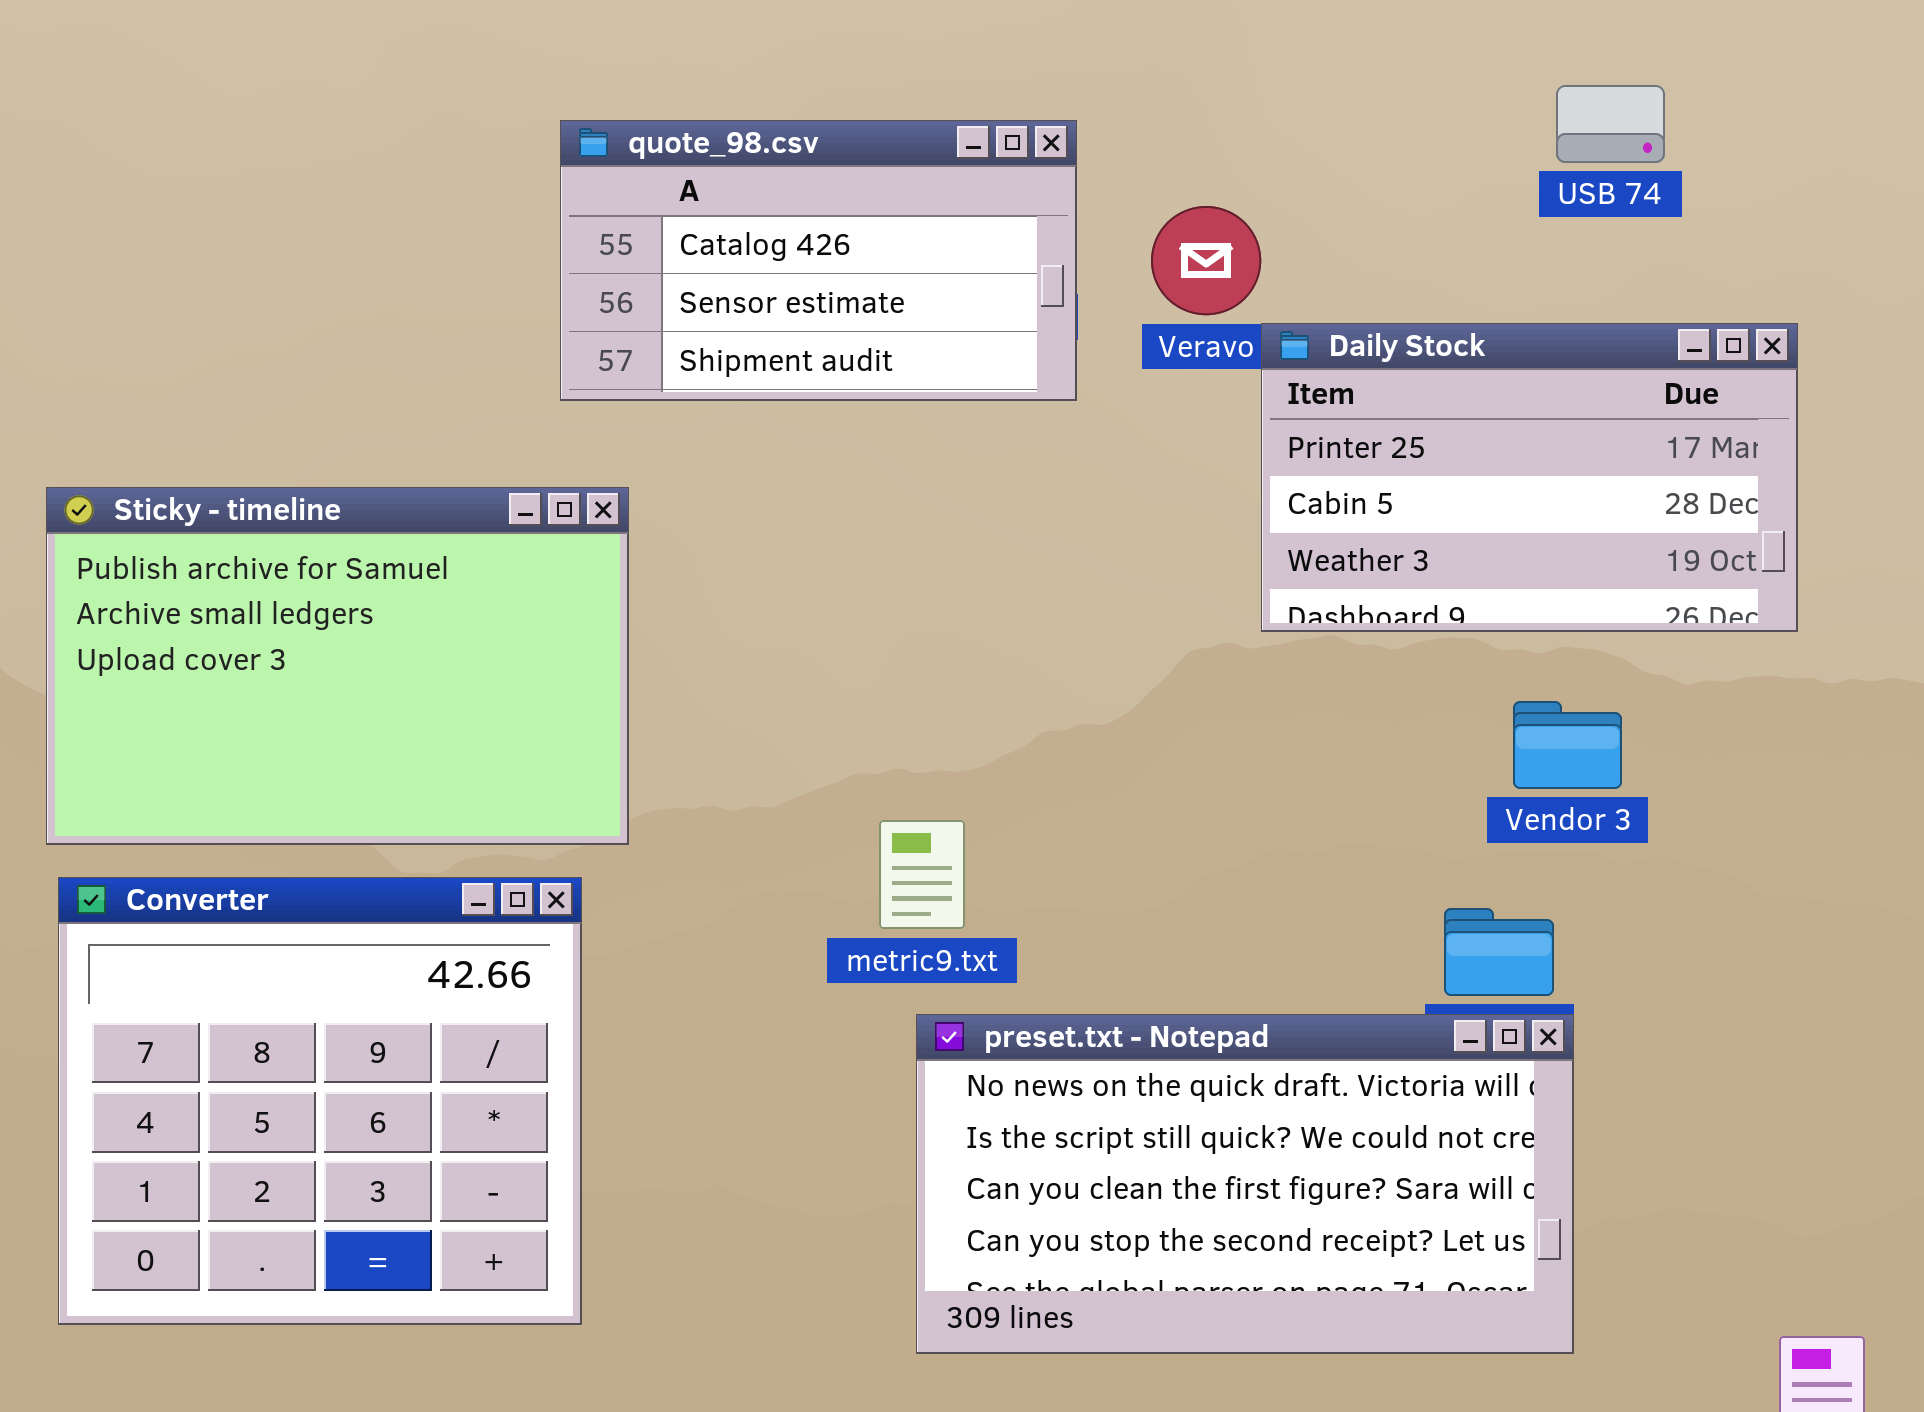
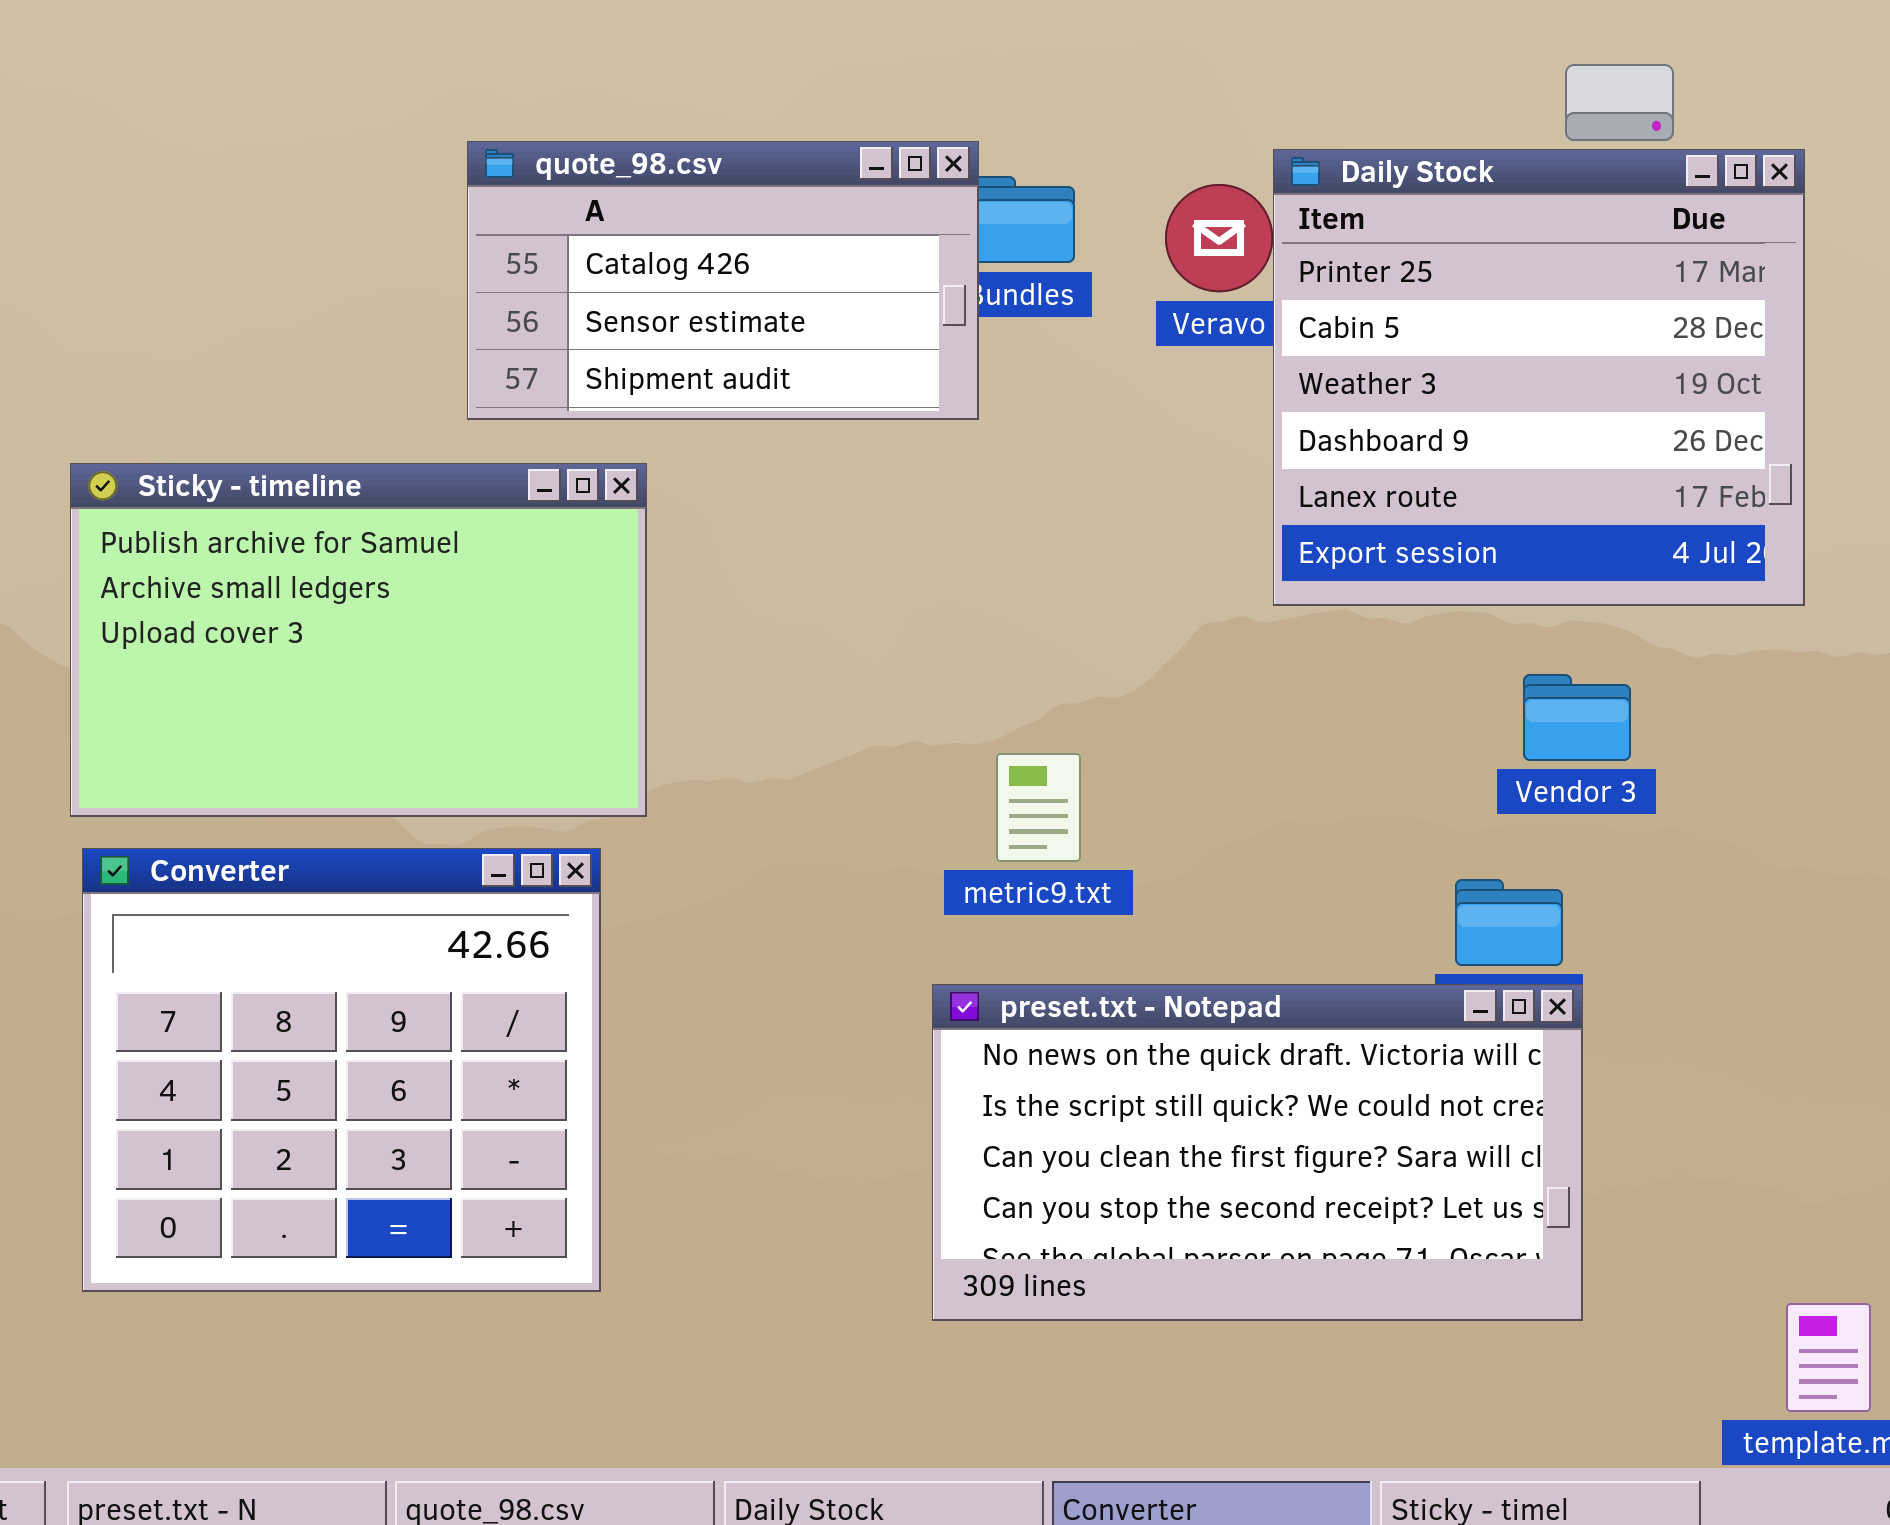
quote_98.csv: [560,120,1077,401] -> [467,141,979,420], moved
Daily Stock: [1261,323,1798,632] -> [1273,149,1805,606], resized
metric9.txt: [879,820,965,929] -> [996,753,1081,862], moved

